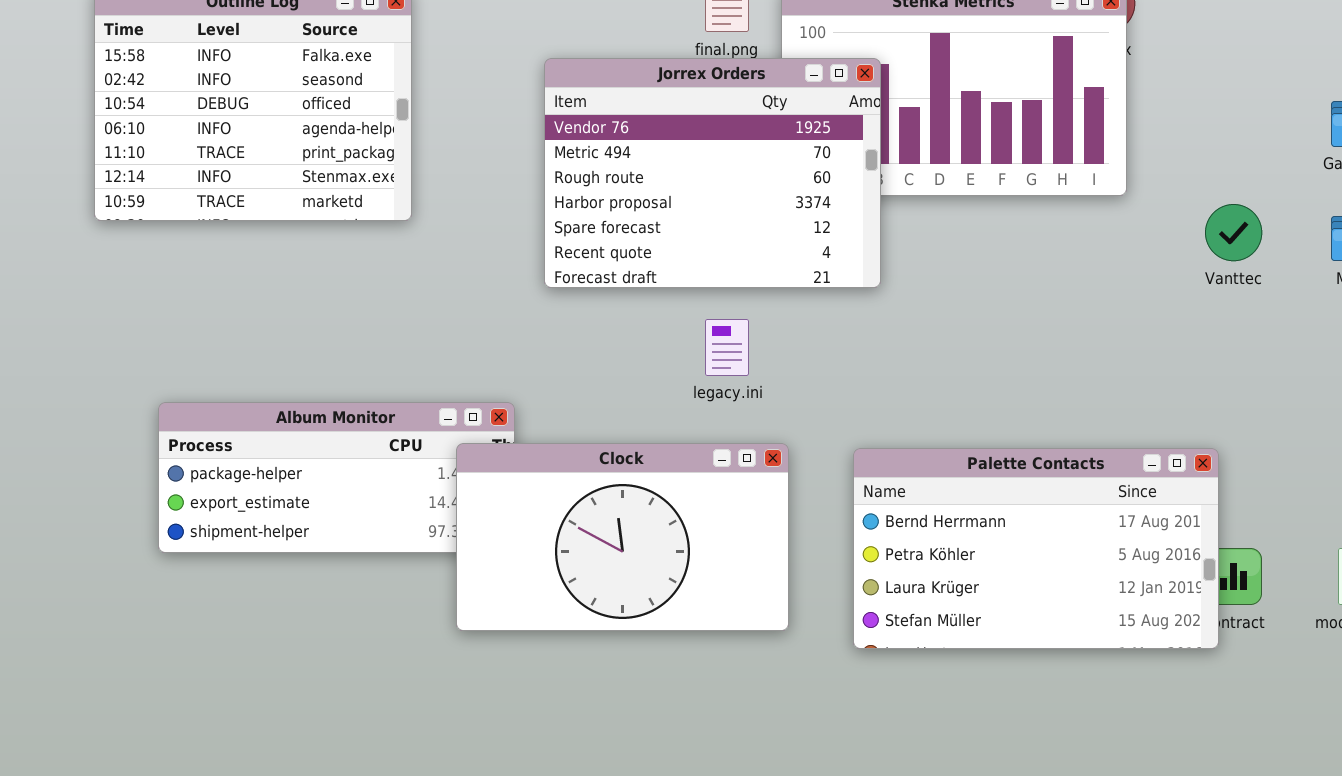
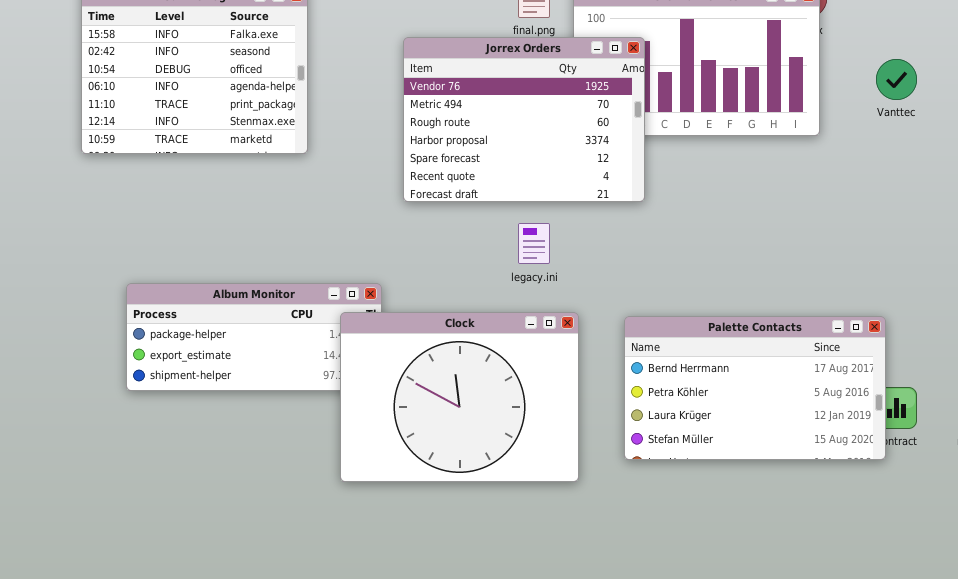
Vanttec: [1205,204,1262,261] -> [876,59,917,100], moved
Clock: [456,443,789,631] -> [340,312,579,482], resized

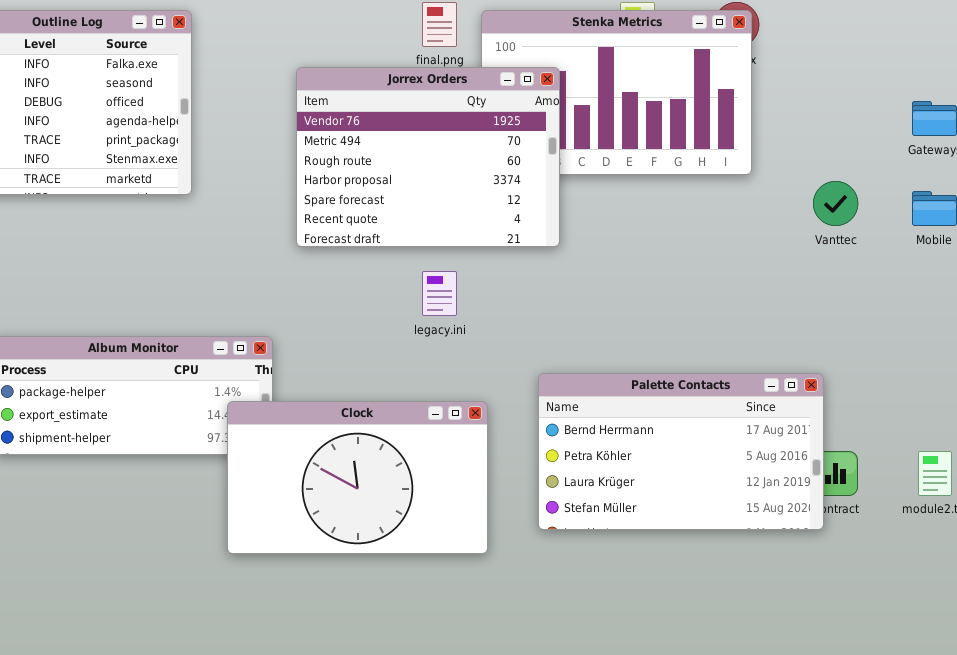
Vanttec: [876,59,917,100] -> [813,181,858,226], moved
Clock: [340,312,579,482] -> [227,401,488,554], resized

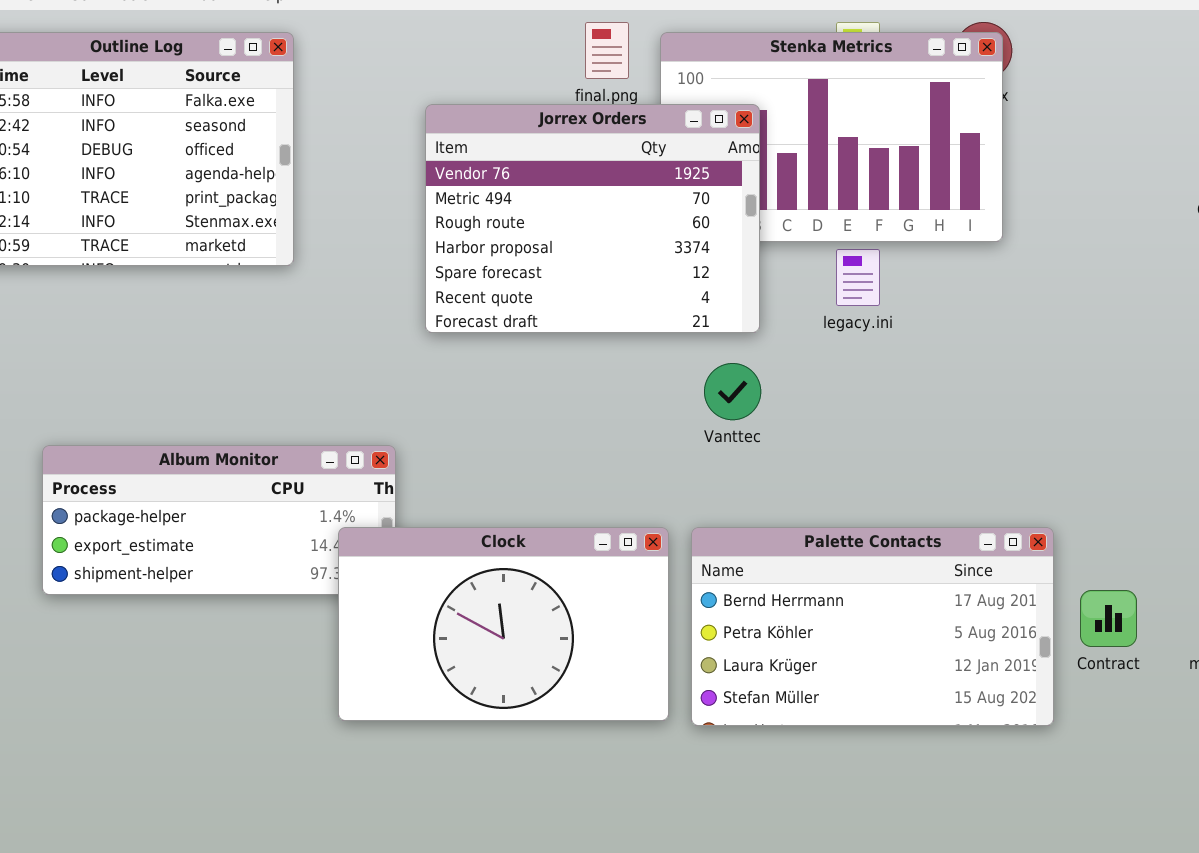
Vanttec: [813,181,858,226] -> [704,363,761,420], moved
legacy.ini: [422,271,457,316] -> [836,249,880,306], moved
Palette Contacts: [538,373,824,530] -> [691,527,1054,726], moved

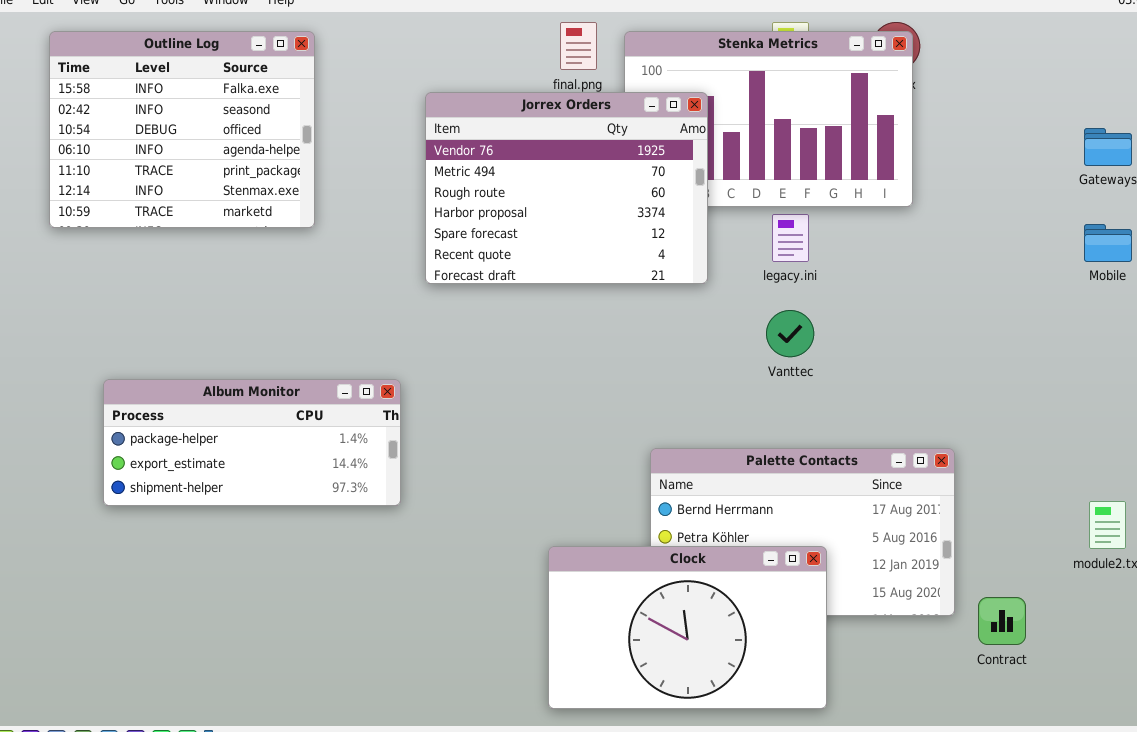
Vanttec: [704,363,761,420] -> [766,310,814,357], moved
Clock: [338,527,669,721] -> [548,546,827,709], moved
Contract: [1080,590,1137,647] -> [978,597,1026,645], moved

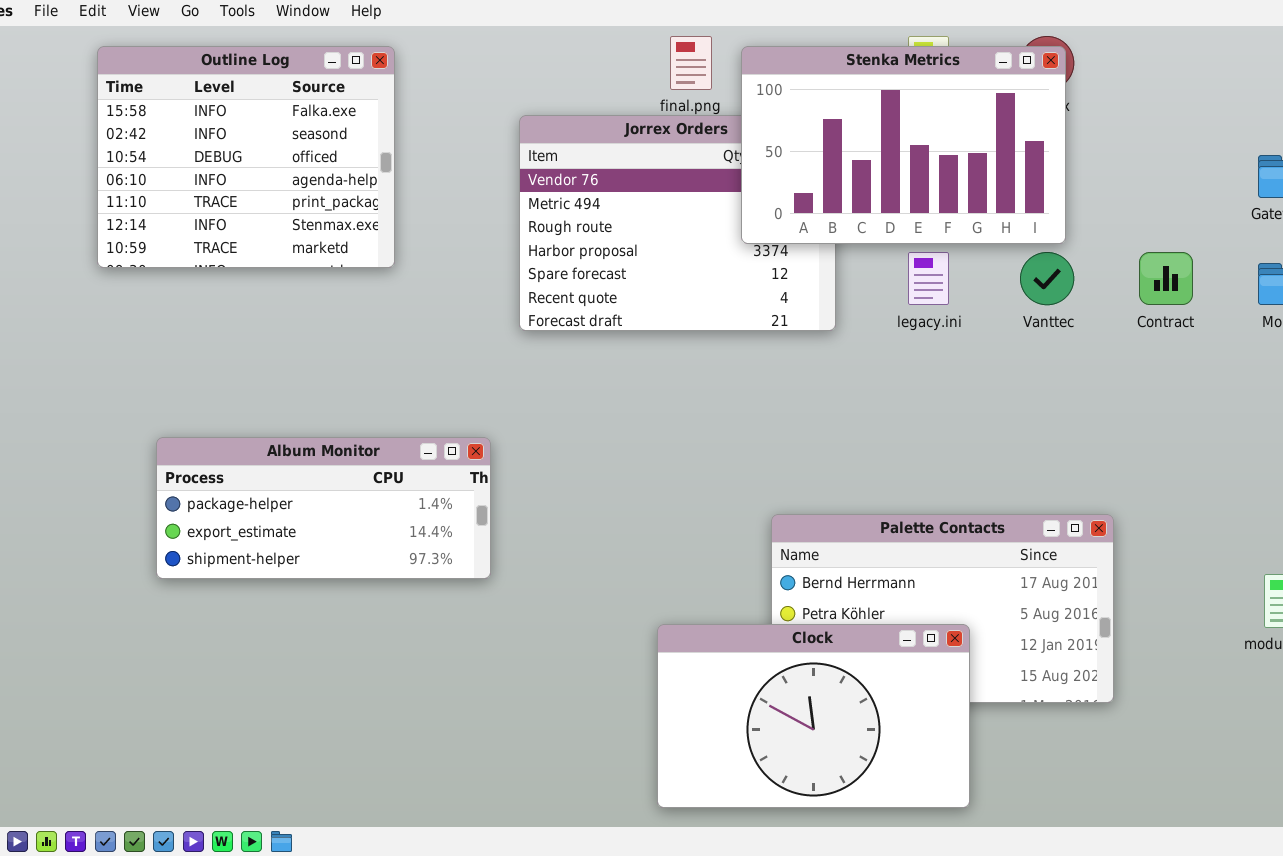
Stenka Metrics: [624,31,913,207] -> [741,46,1066,244], raised
Vanttec: [766,310,814,357] -> [1020,252,1074,305], moved
Contract: [978,597,1026,645] -> [1139,252,1193,305], moved

